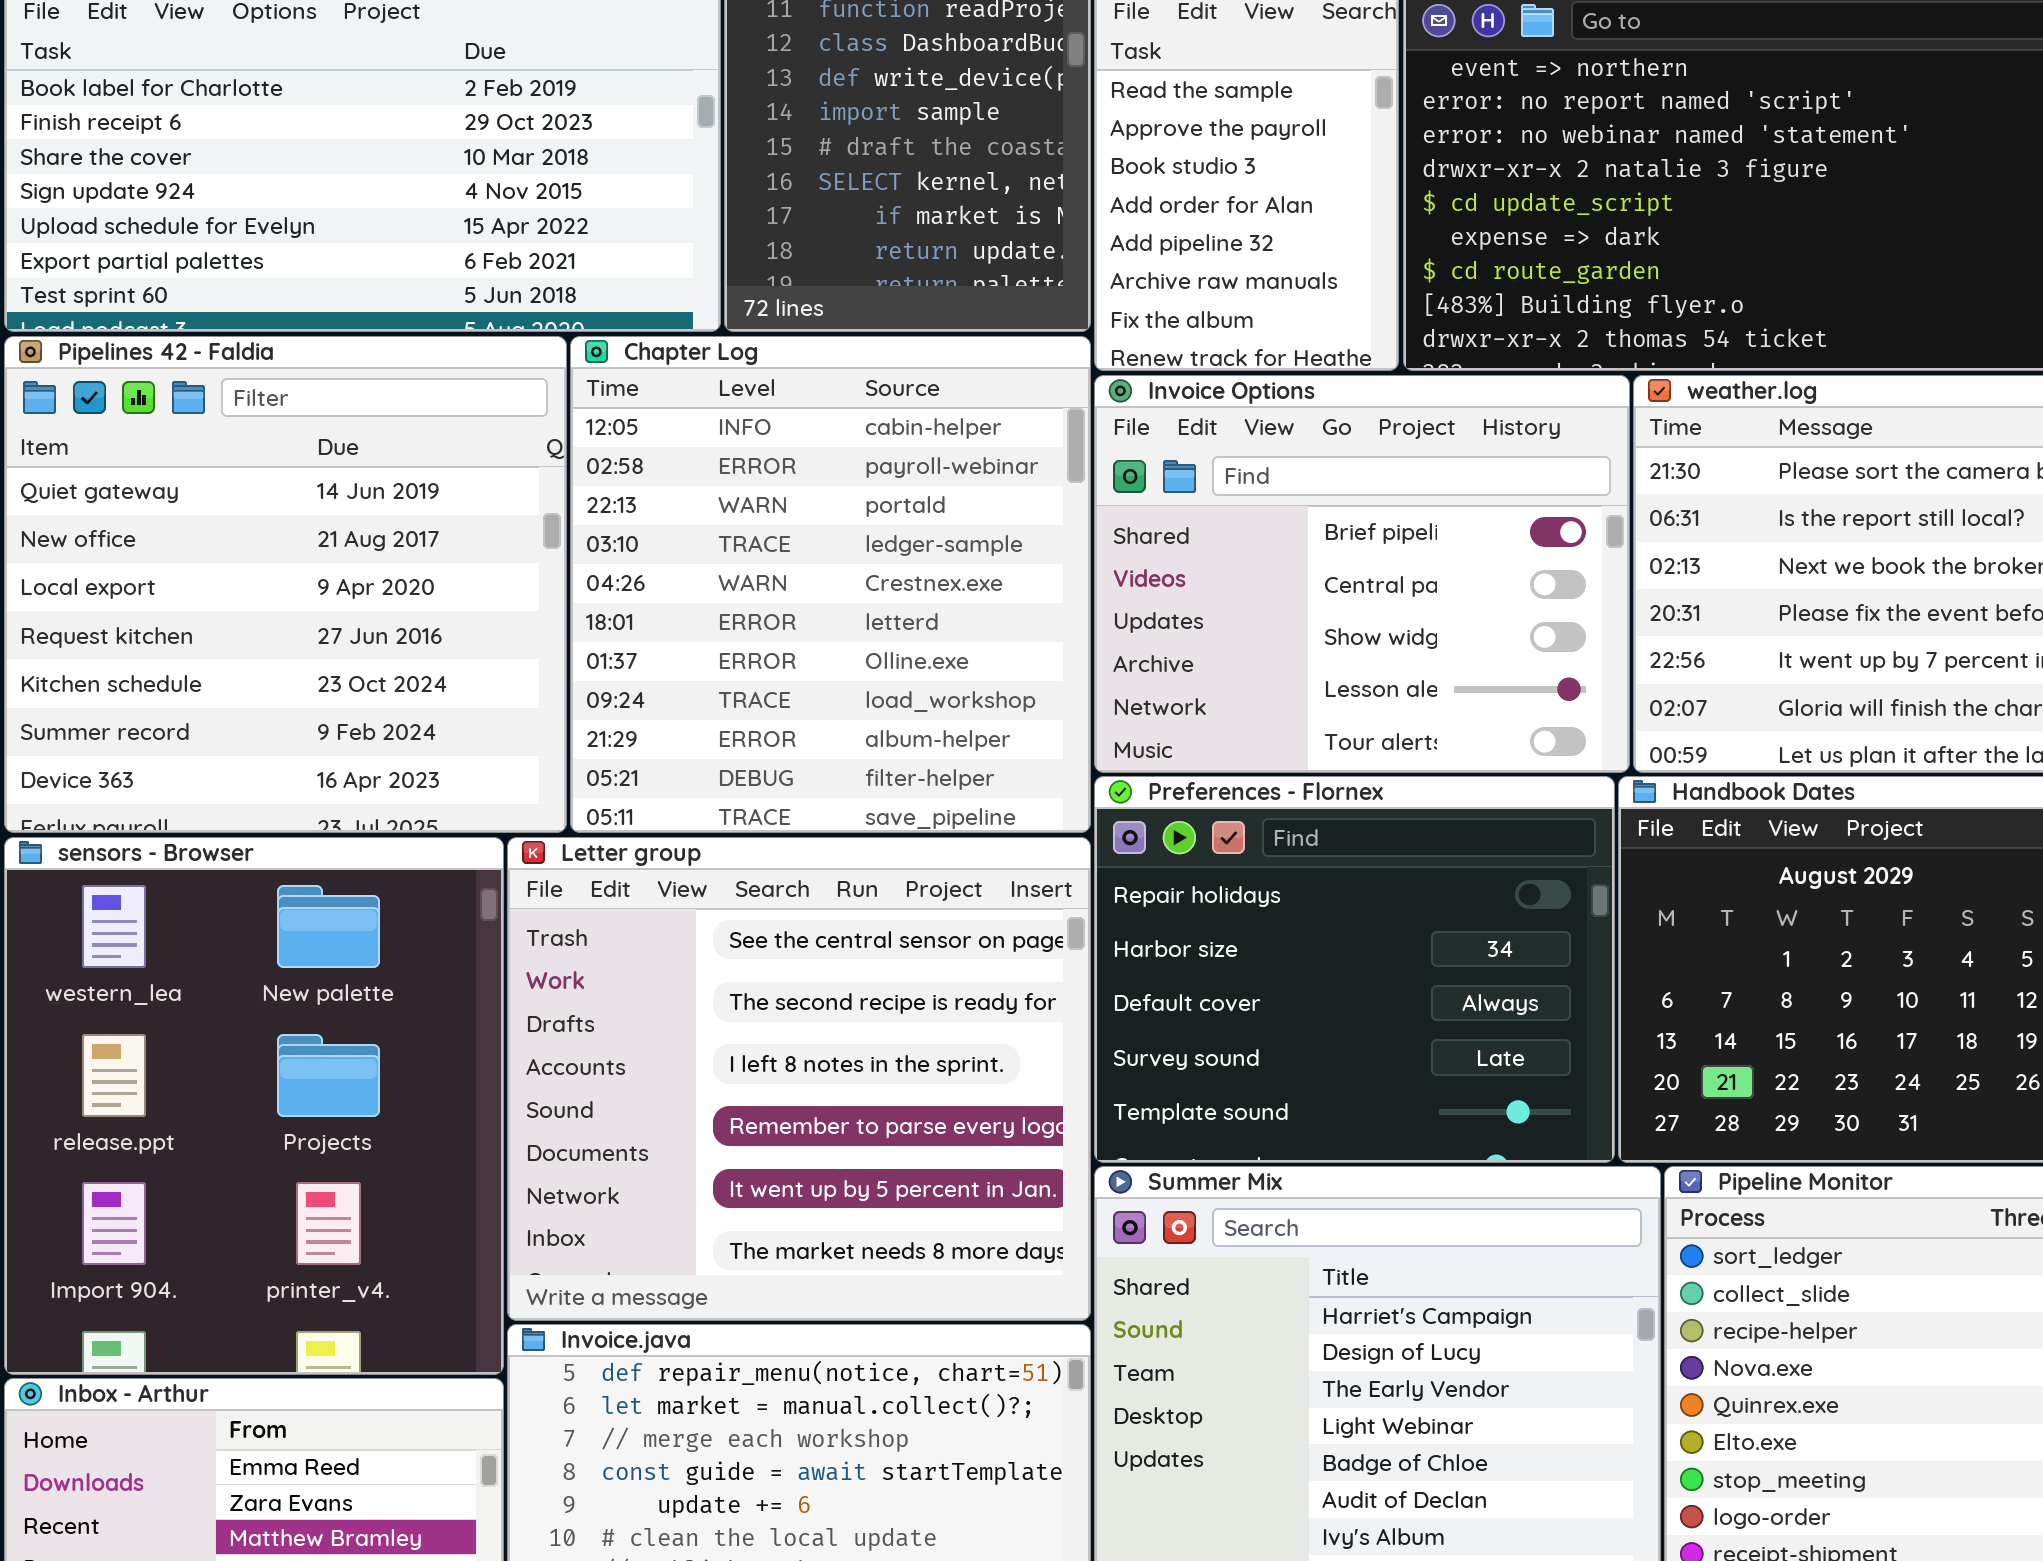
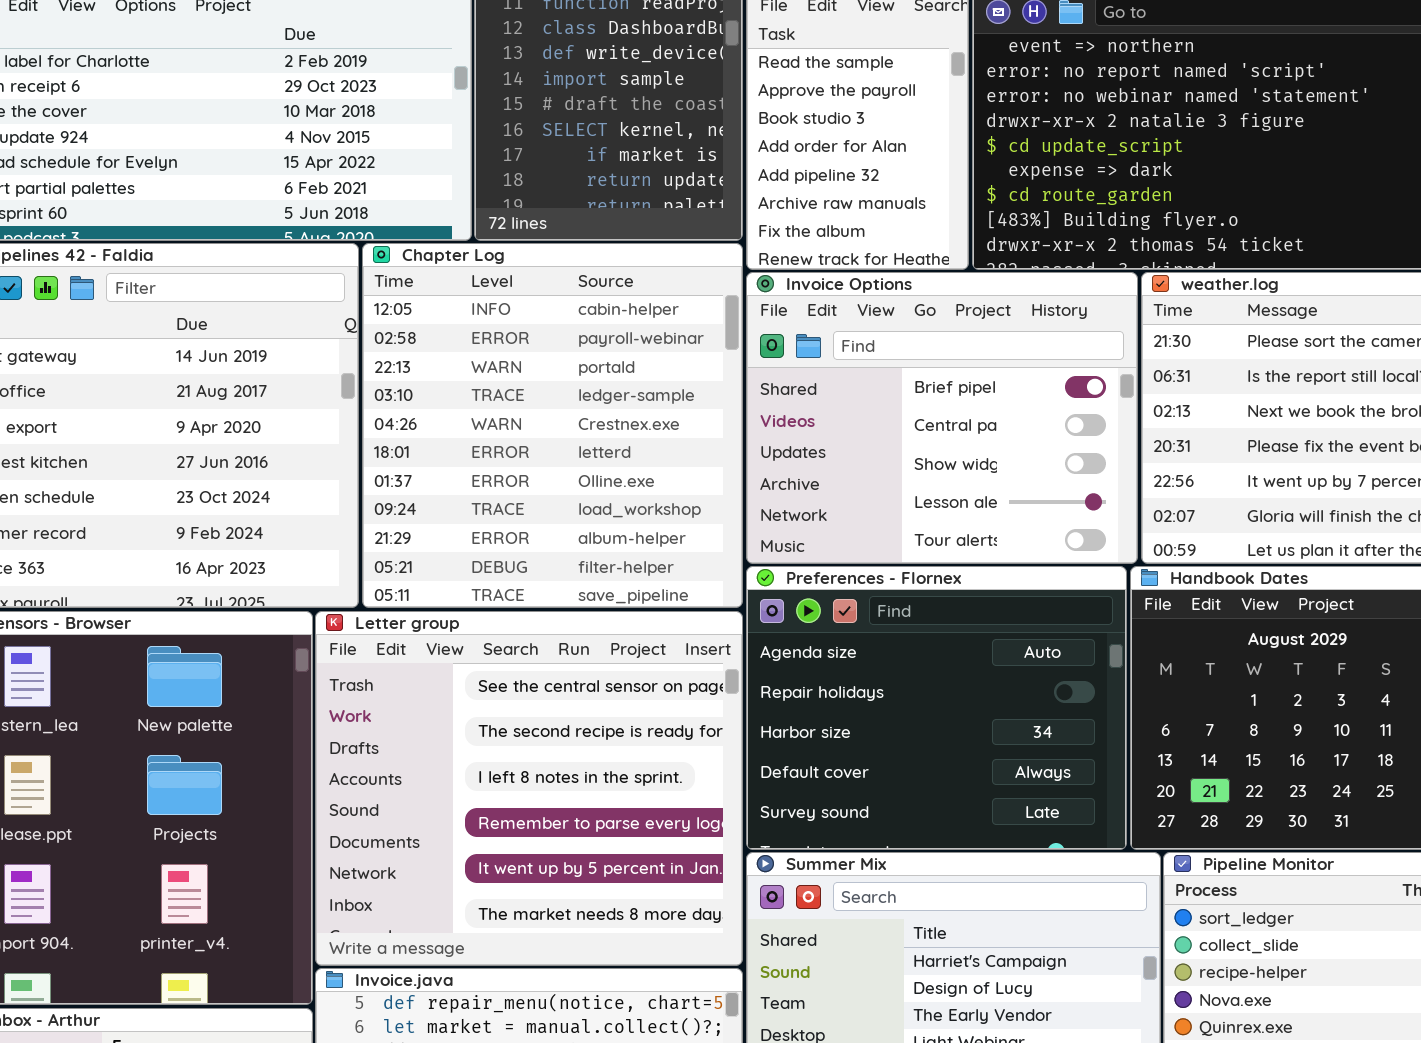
Preferences - Flornex: [1094,776,1615,1163] -> [746,566,1127,850], scrolled up 1 row

